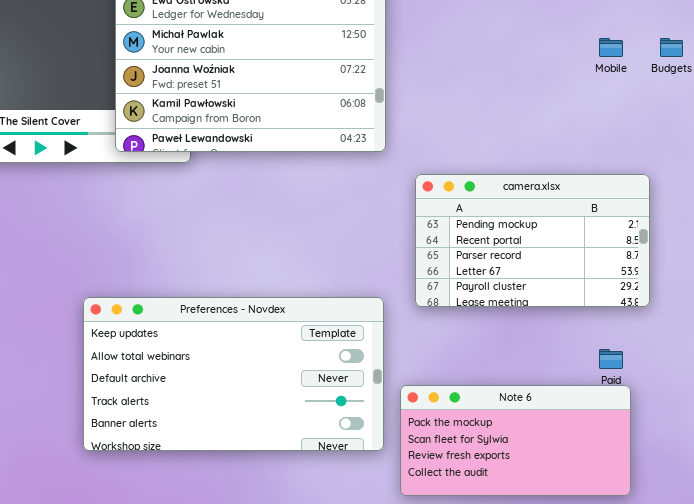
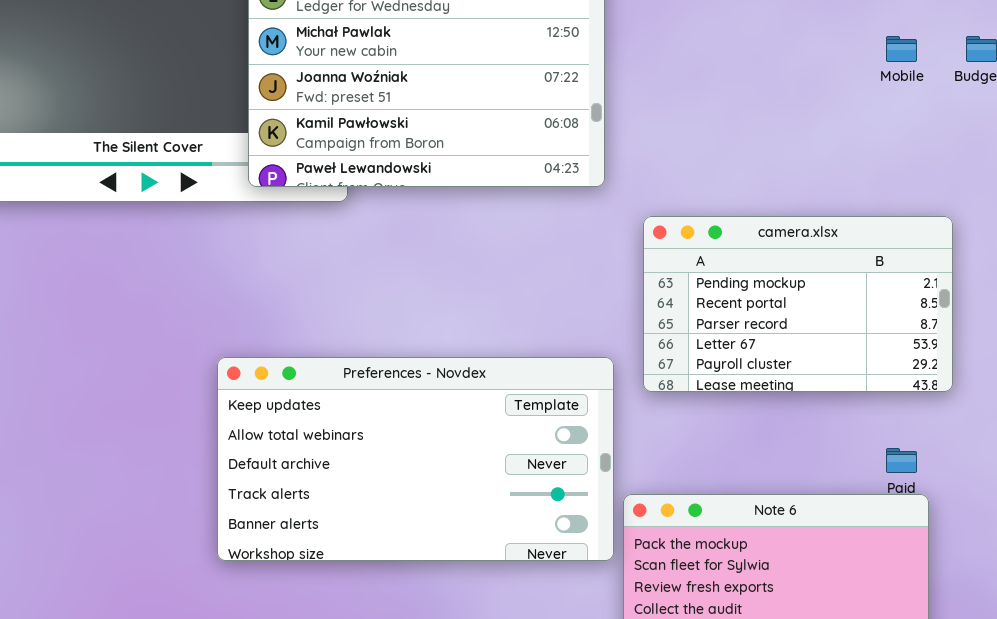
Preferences - Novdex: [83,297,384,451] -> [217,357,614,561], moved

